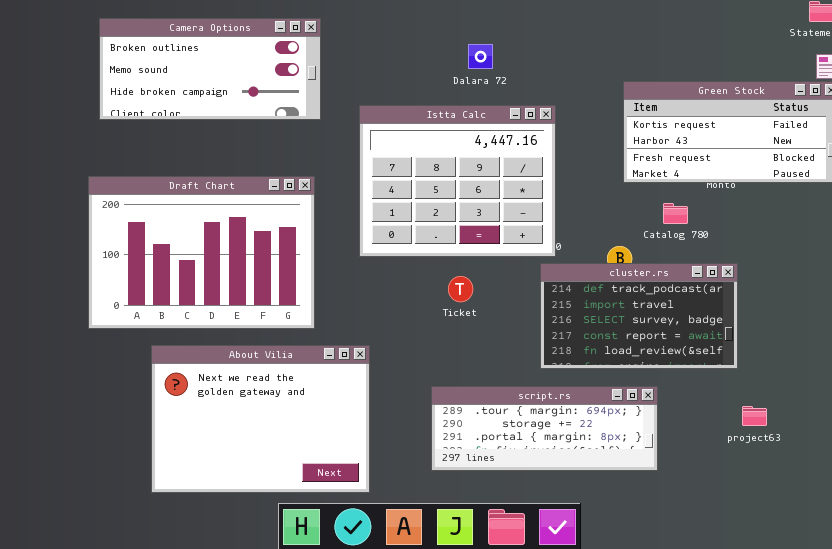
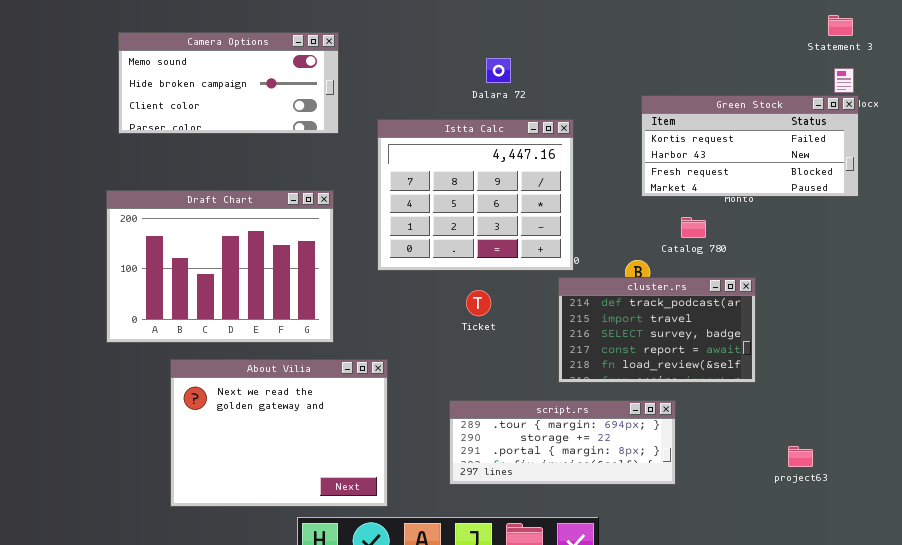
Camera Options: [99,18,321,120] -> [118,32,339,134], scrolled down 1 row
project63: [742,406,767,426] -> [788,446,813,467], moved

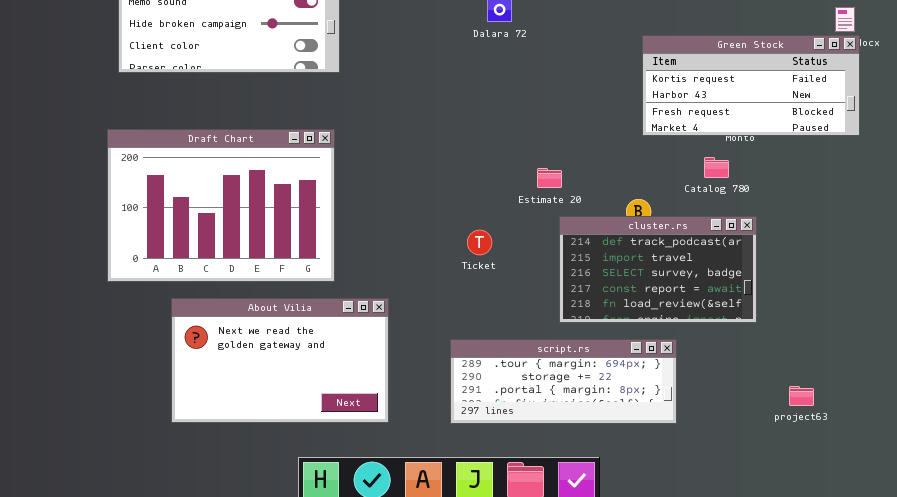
Istta Calc: [377,119,574,271] -> none, closed
Catalog 780: [681,217,706,238] -> [704,157,729,178], moved
About Vilia: [170,359,388,507] -> [171,298,389,423], resized

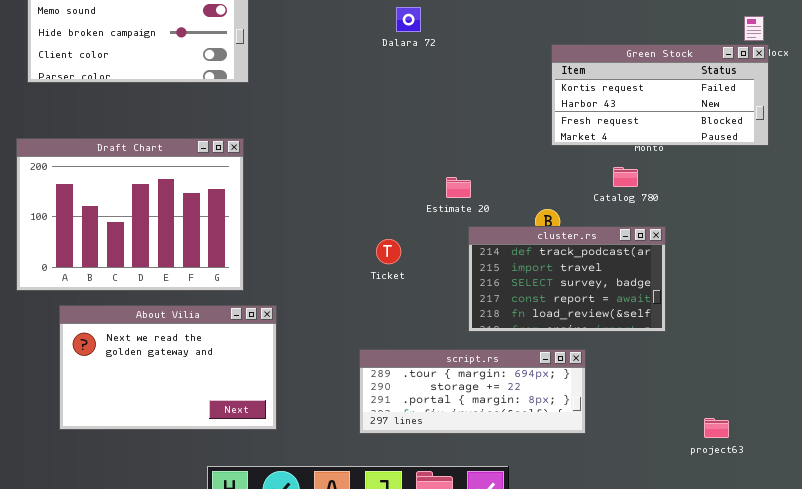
About Vilia: [171,298,389,423] -> [59,305,277,430], moved
project63: [789,386,814,406] -> [704,418,729,438], moved

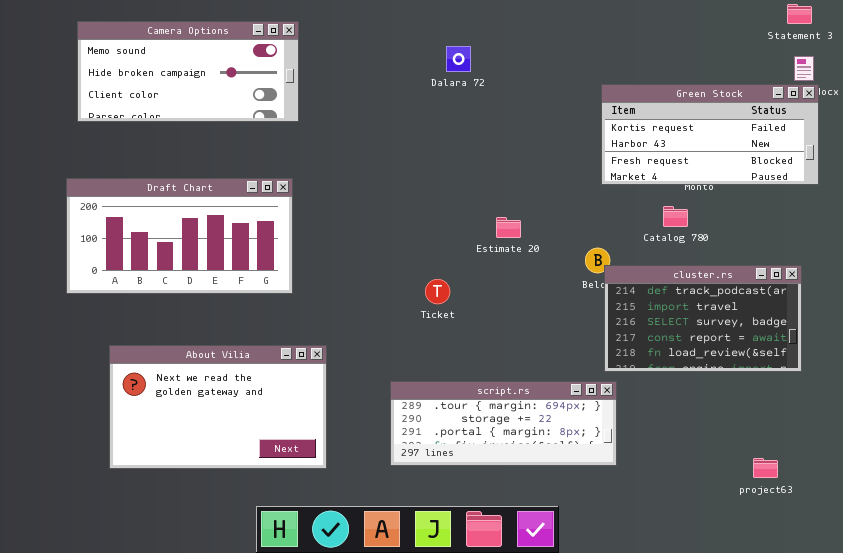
Draft Chart: [16,138,244,291] -> [66,178,293,294], resized
cluster.rs: [468,226,666,332] -> [604,265,802,372], moved
script.rs: [359,349,586,434] -> [390,381,617,466], moved

